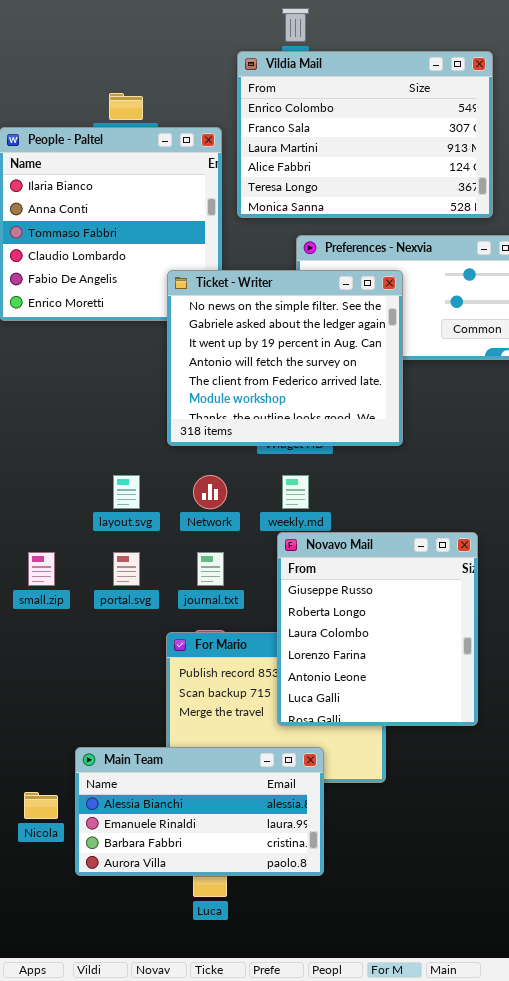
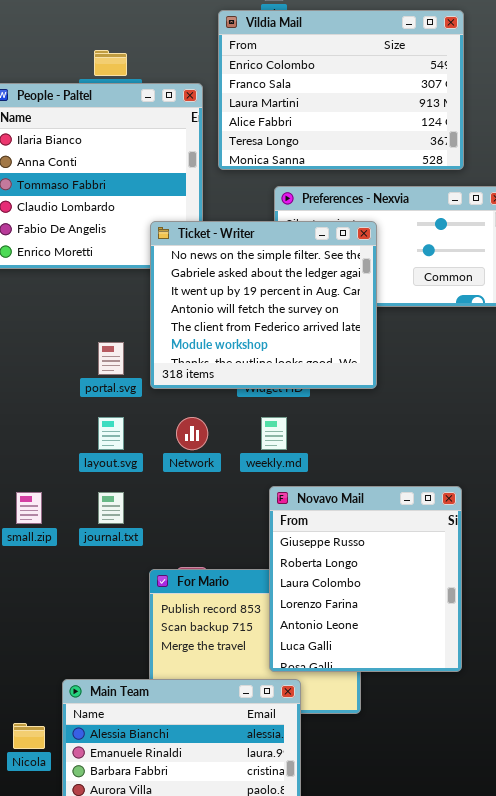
Novavo Mail: [277,532,478,726] -> [269,486,462,672], moved
portal.svg: [113,552,140,586] -> [98,342,124,375], moved
journal.txt: [197,552,224,586] -> [98,492,124,524], moved

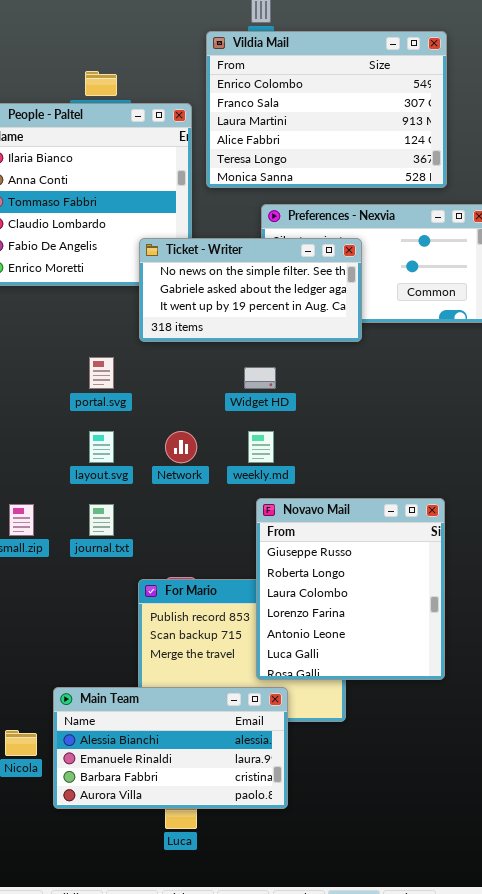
Ticket - Writer: [150,221,377,389] -> [139,238,362,342], resized

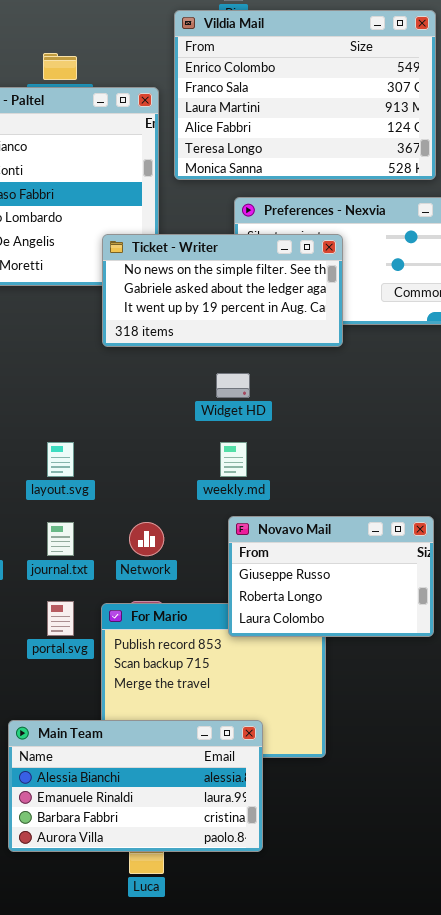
portal.svg: [89,357,114,389] -> [47,601,74,636], moved
Network: [165,431,197,463] -> [129,522,164,556], moved
Novavo Mail: [256,498,445,680] -> [228,516,434,637], resized

